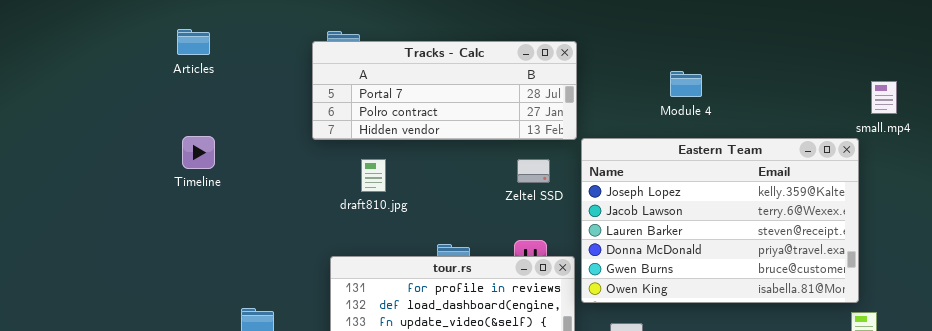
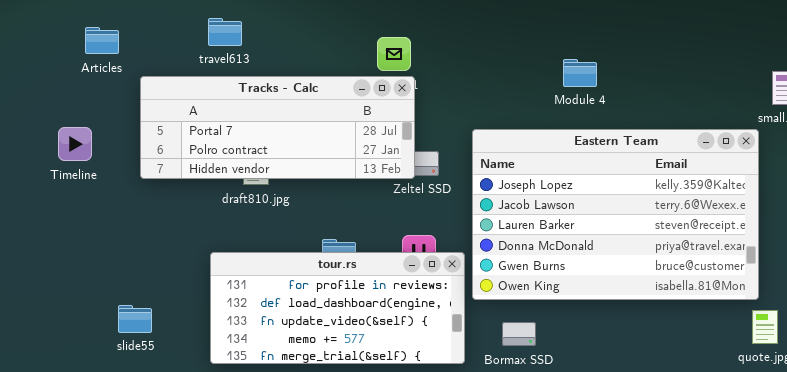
Articles: [177,29,210,55] -> [85,27,119,54], moved
Tracks - Calc: [312,41,577,140] -> [140,76,415,179], moved

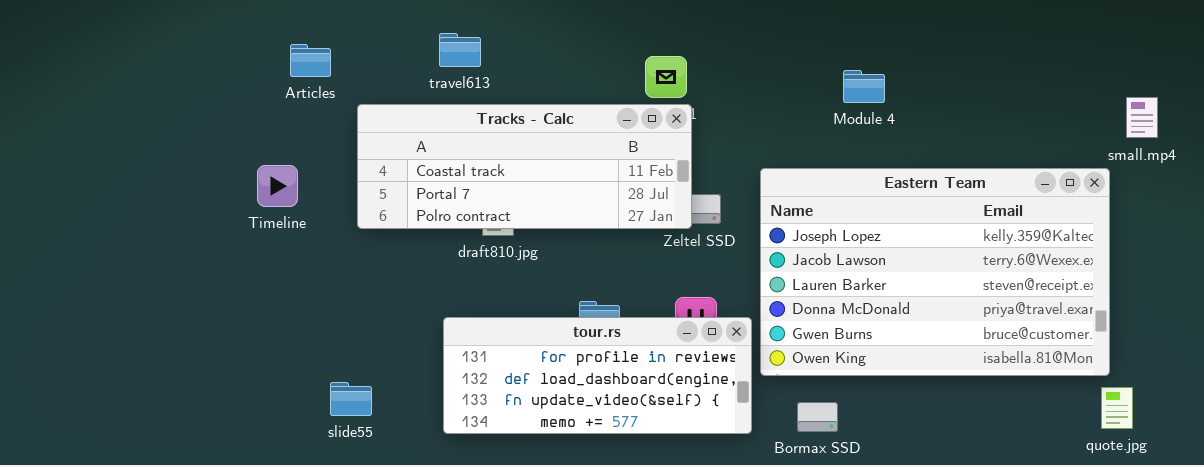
Module 4: [563,59,597,87] -> [843,70,885,103], moved
Tracks - Calc: [140,76,415,179] -> [357,104,692,229], scrolled up 1 row
tour.rs: [210,252,465,364] -> [443,317,752,434], resized

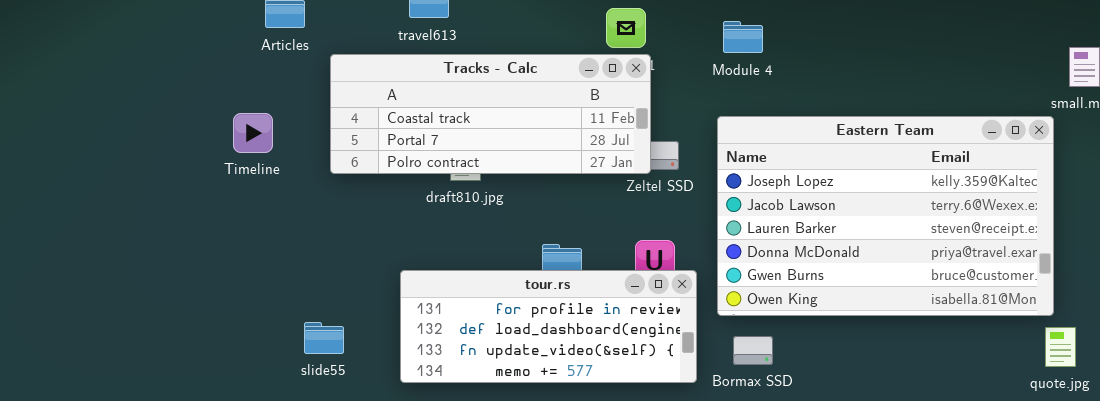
Module 4: [843,70,885,103] -> [723,21,763,53], moved
tour.rs: [443,317,752,434] -> [400,270,697,383], moved
Bormax SSD: [797,402,838,432] -> [733,336,773,365], moved

